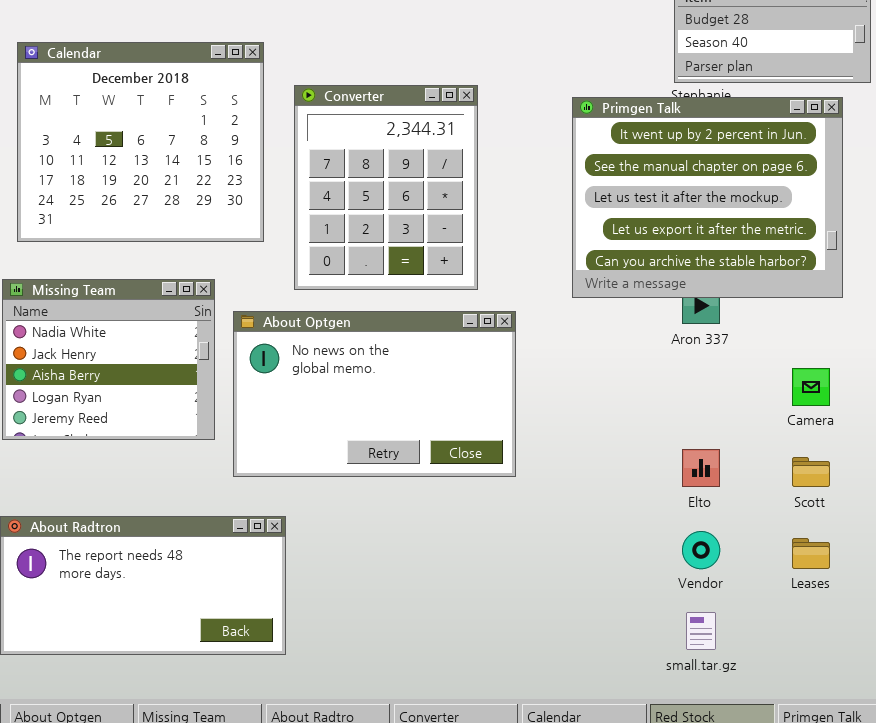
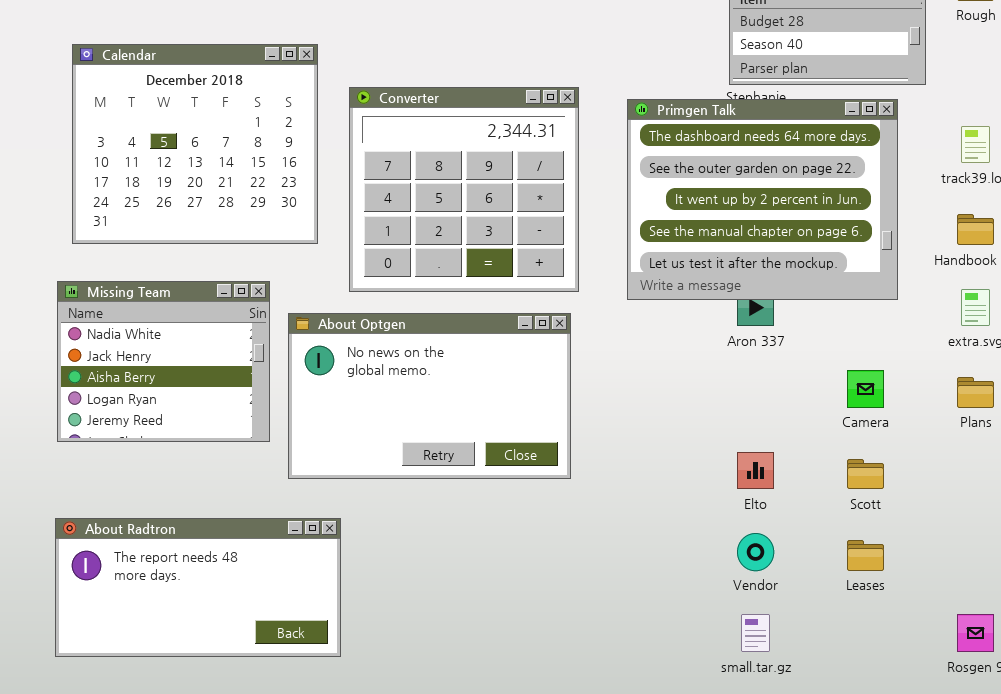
Converter: [294,85,478,290] -> [349,87,579,292], resized
Primgen Talk: [572,97,843,298] -> [627,99,898,300], scrolled up 2 rows

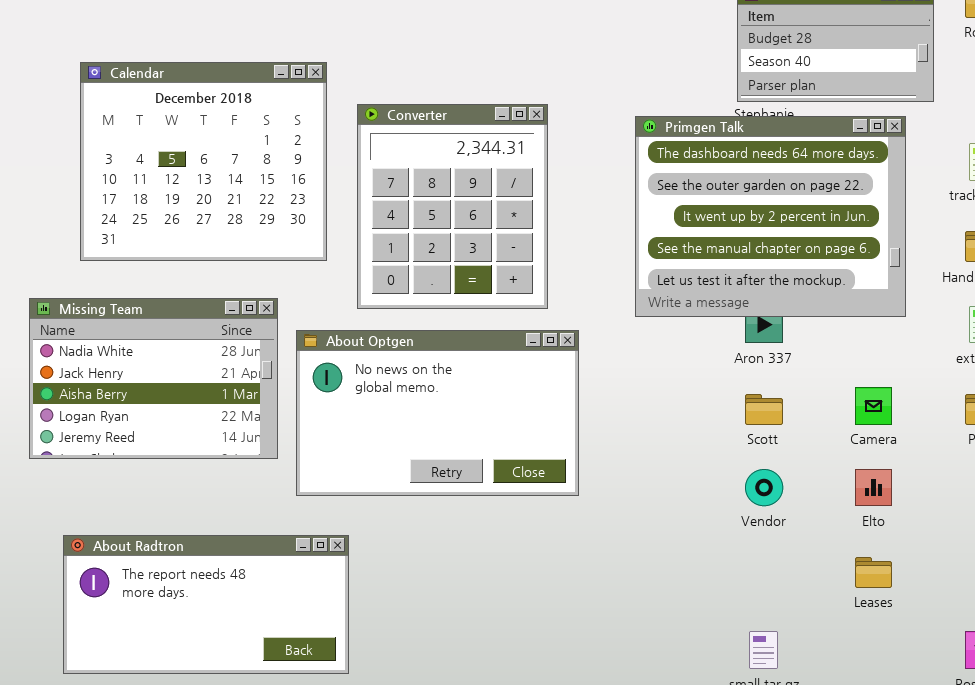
Converter: [349,87,579,292] -> [357,104,548,309], resized
Missing Team: [57,281,270,442] -> [29,298,278,459], resized
Elto: [737,452,774,489] -> [855,469,892,506], moved
Scott: [847,459,884,489] -> [745,394,783,425], moved
Vendor: [737,533,774,571] -> [745,469,783,506], moved

